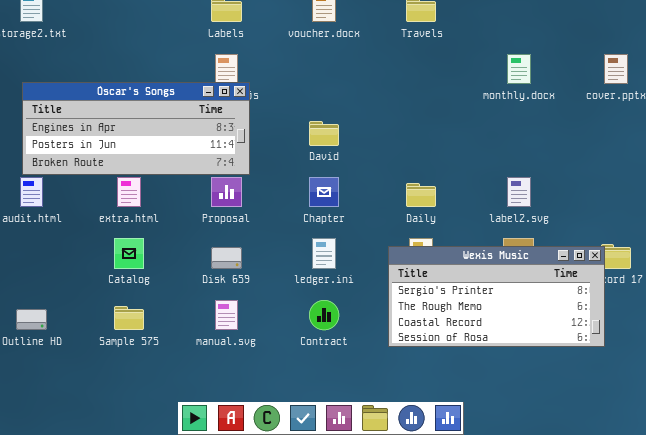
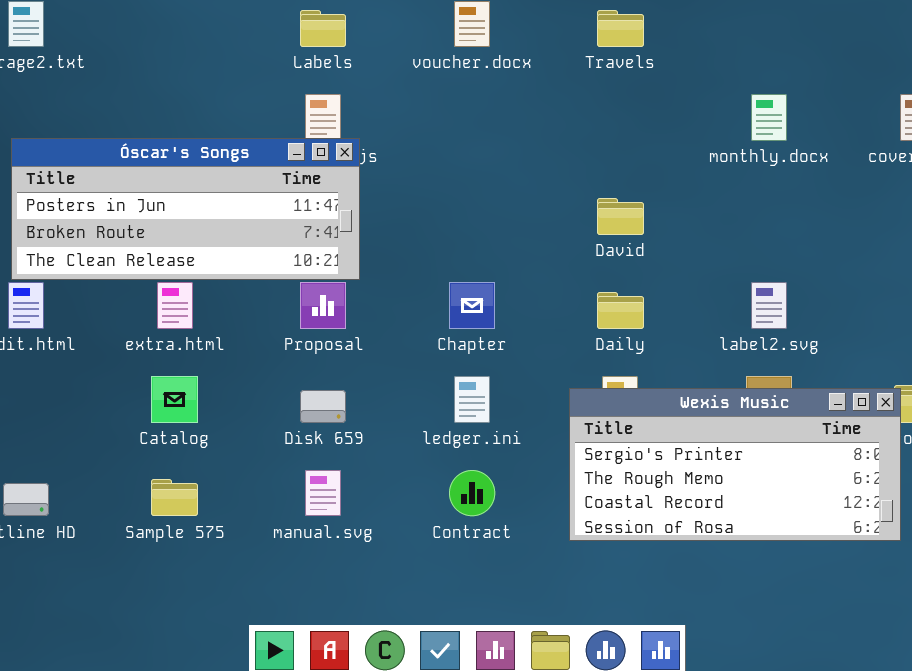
Óscar's Songs: [22,82,250,175] -> [11,138,360,280], scrolled down 1 row
David: [309,121,339,146] -> [597,198,644,235], moved

